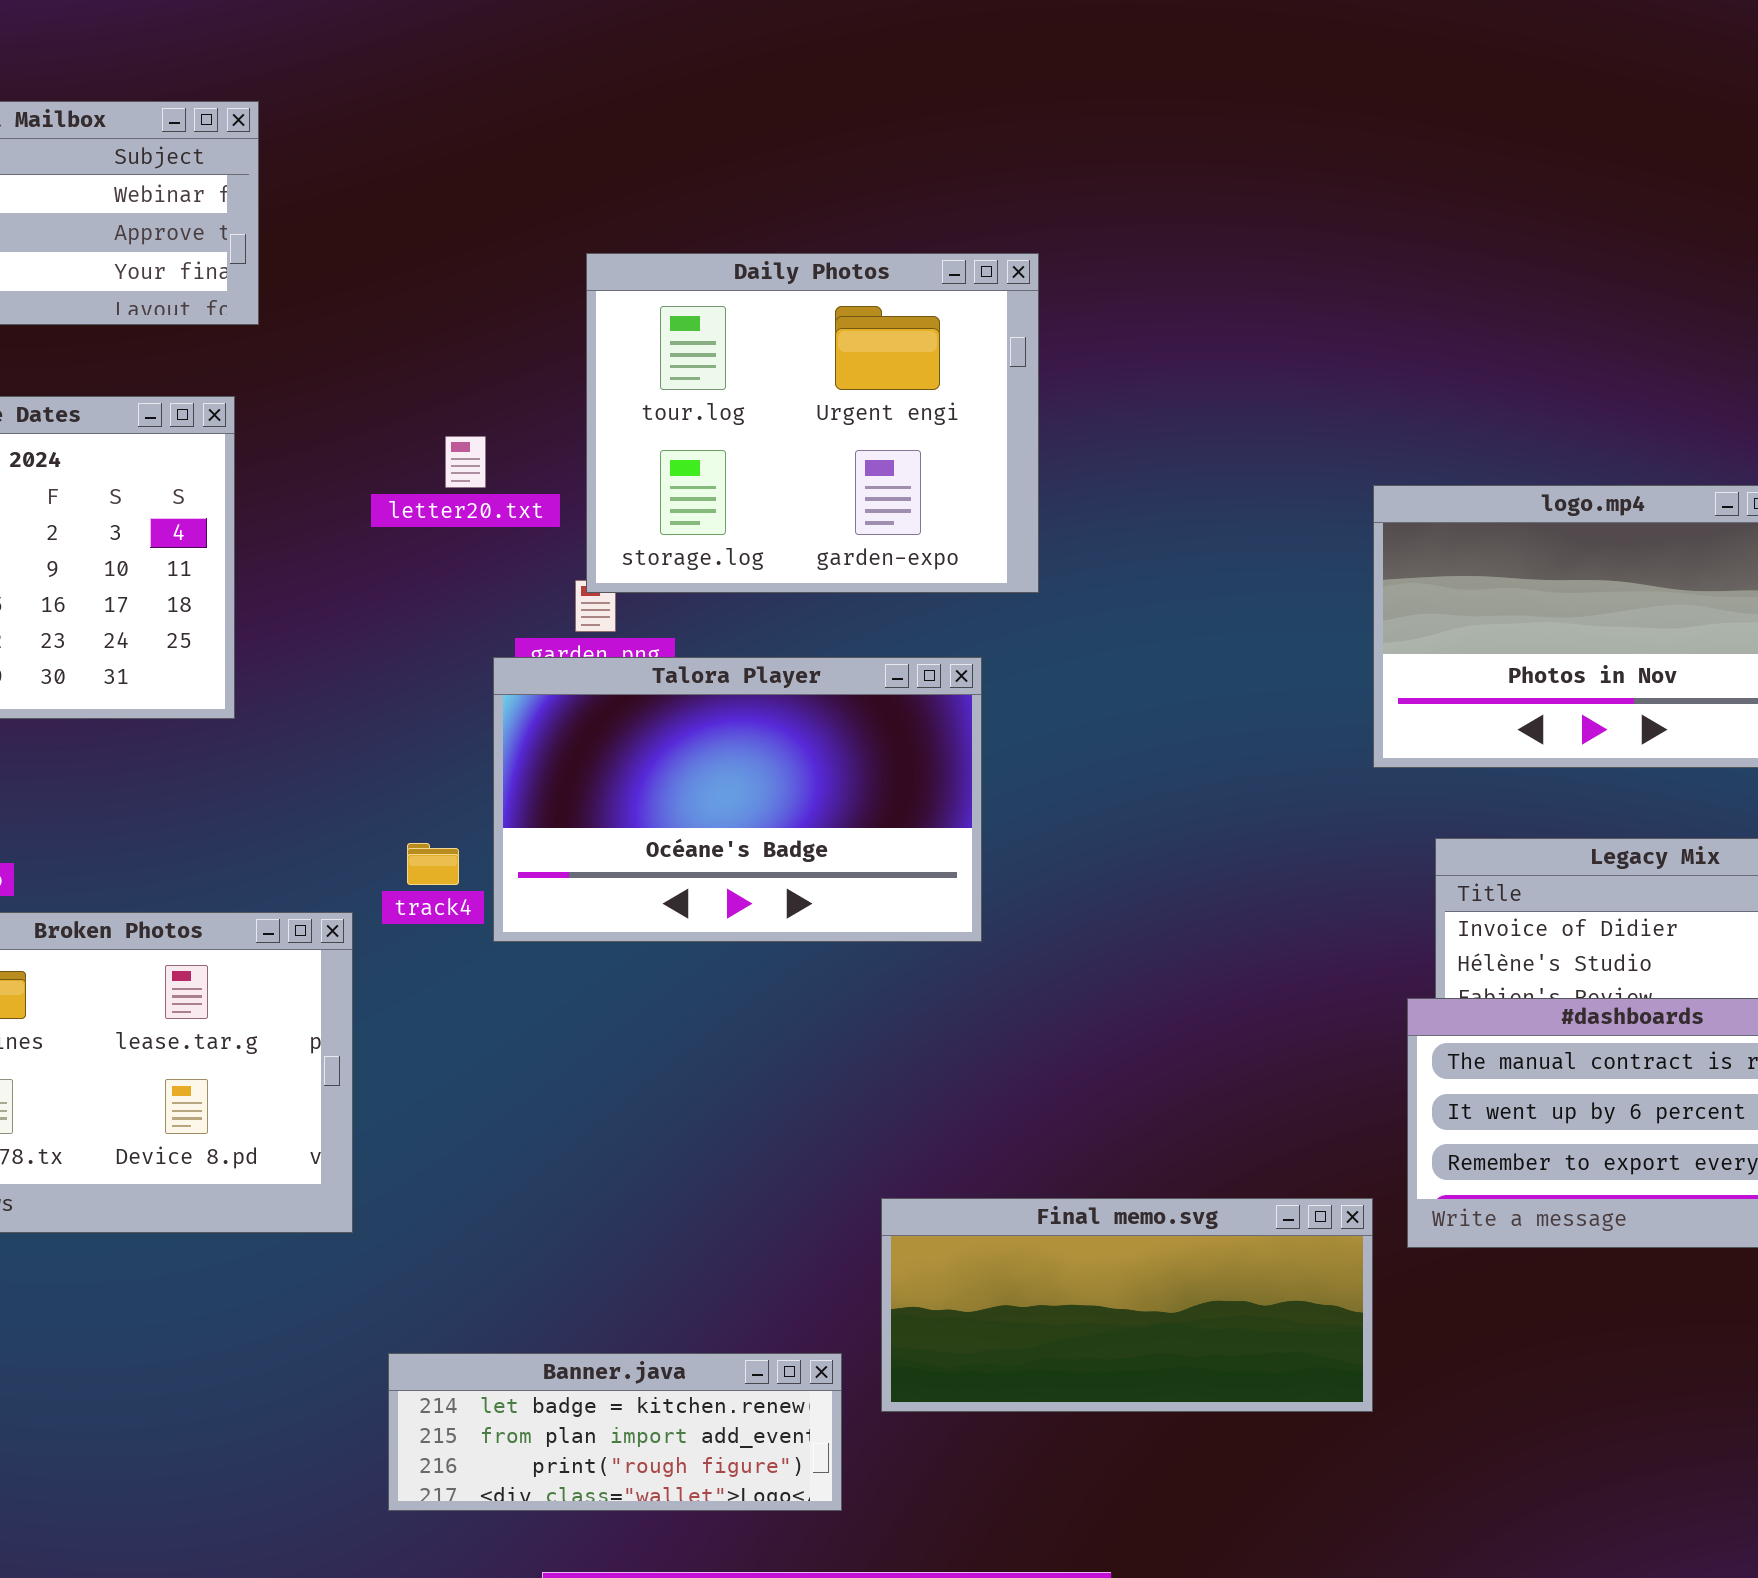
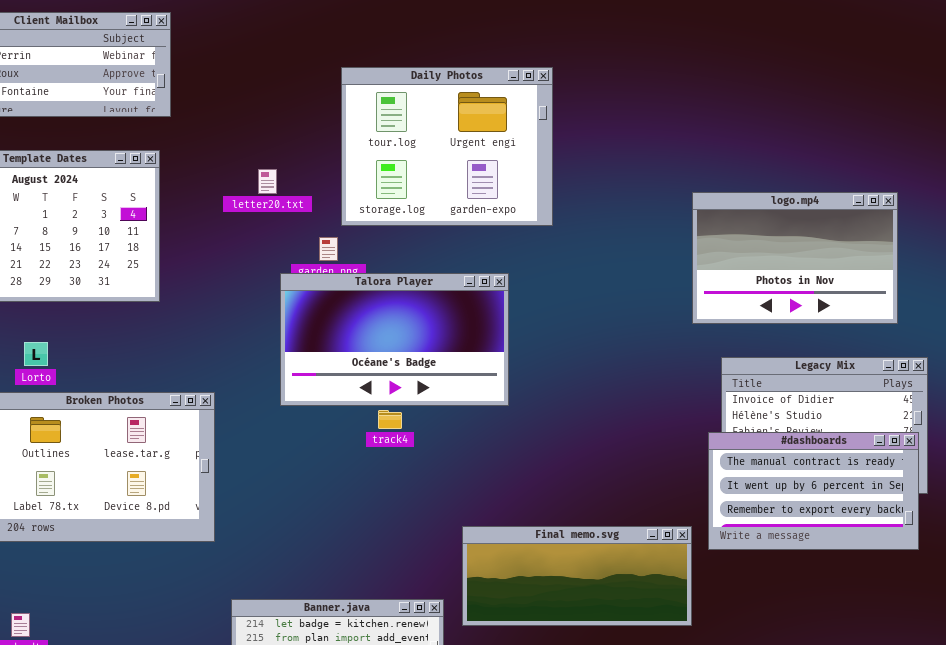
Daily Photos: [586,253,1039,593] -> [341,67,553,226], moved
track4: [407,843,459,885] -> [378,410,402,429], moved

